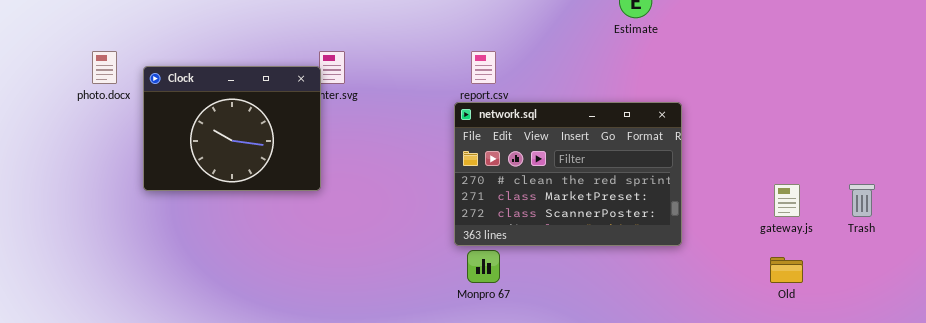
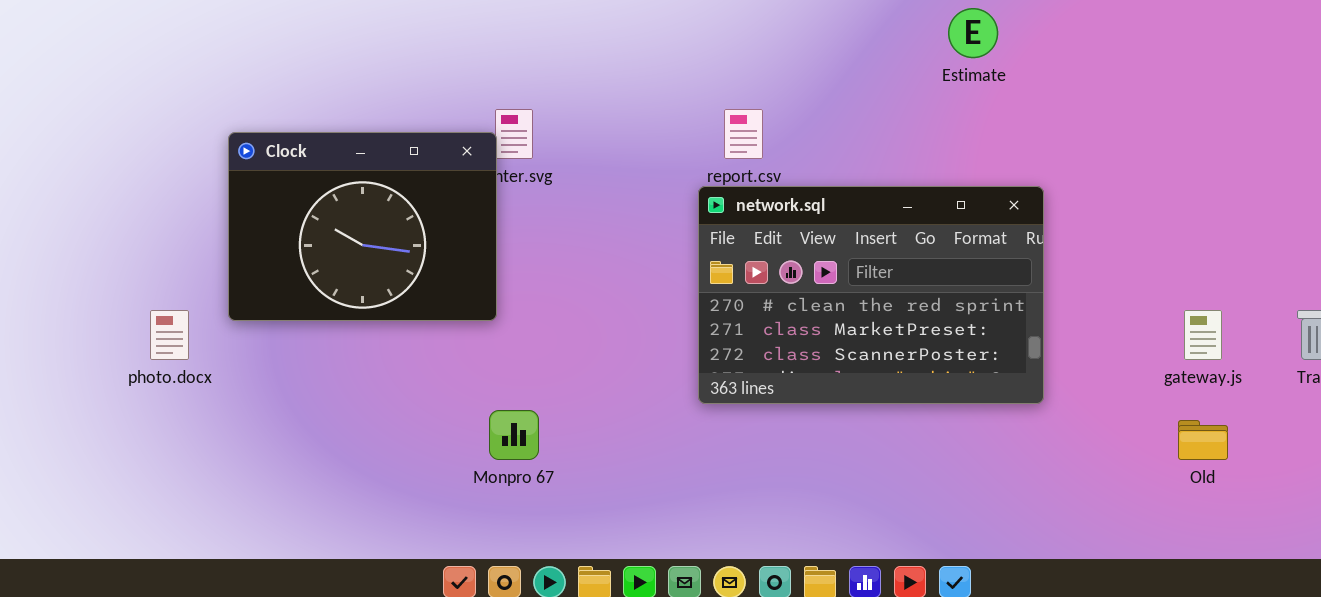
photo.docx: [92,51,117,84] -> [150,310,189,360], moved
Monpro 67: [467,250,500,283] -> [489,410,539,460], moved

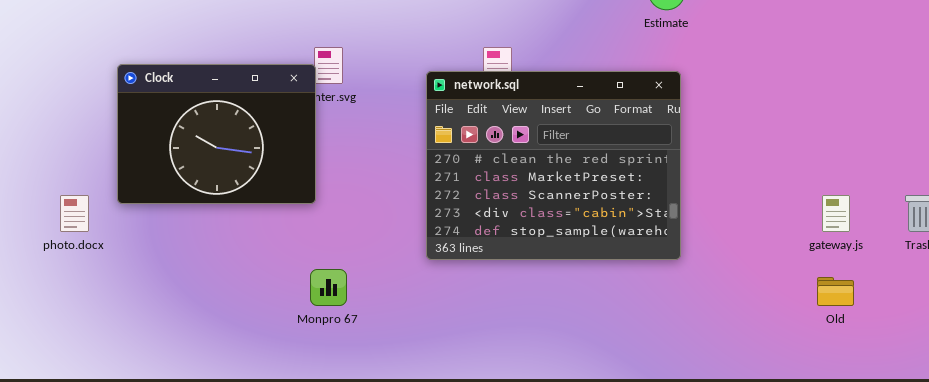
network.sql: [698,186,1044,404] -> [426,71,681,260], moved, resized

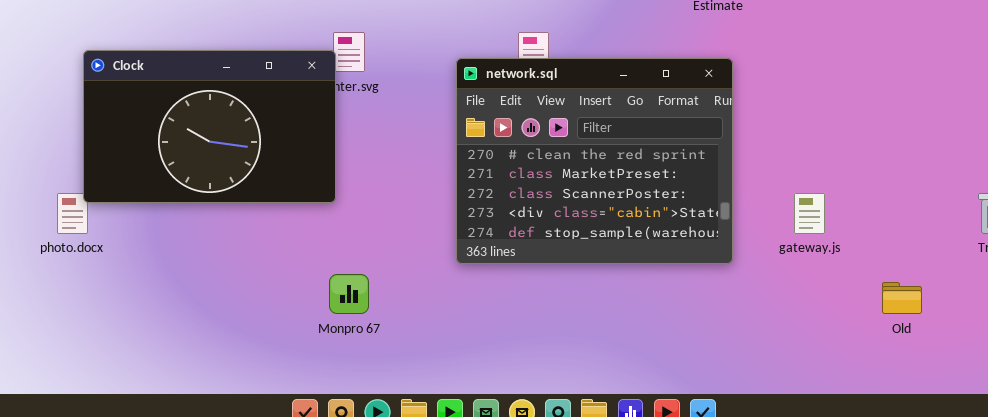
Clock: [117,64,316,204] -> [83,50,336,203], resized
gateway.js: [822,195,850,232] -> [794,193,825,234], moved

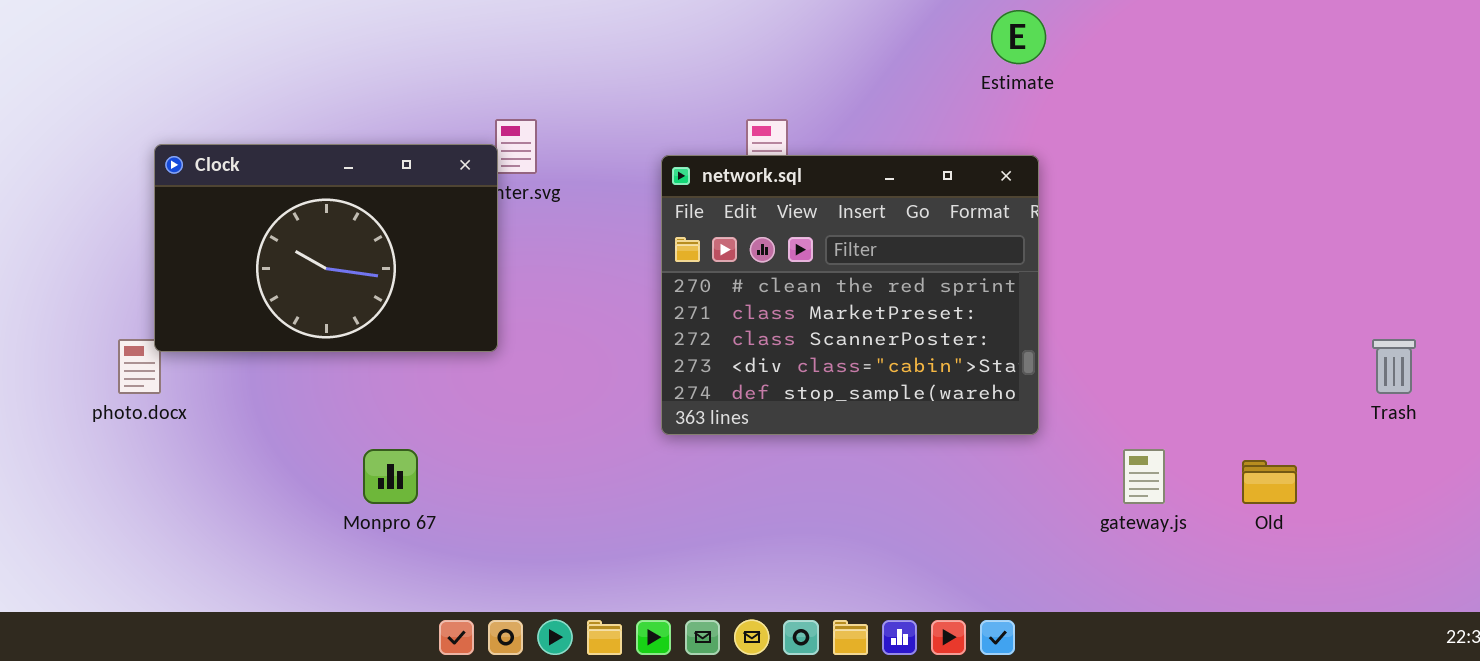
gateway.js: [794,193,825,234] -> [1123,449,1165,504], moved
Monpro 67: [329,274,369,314] -> [363,449,418,504], moved

